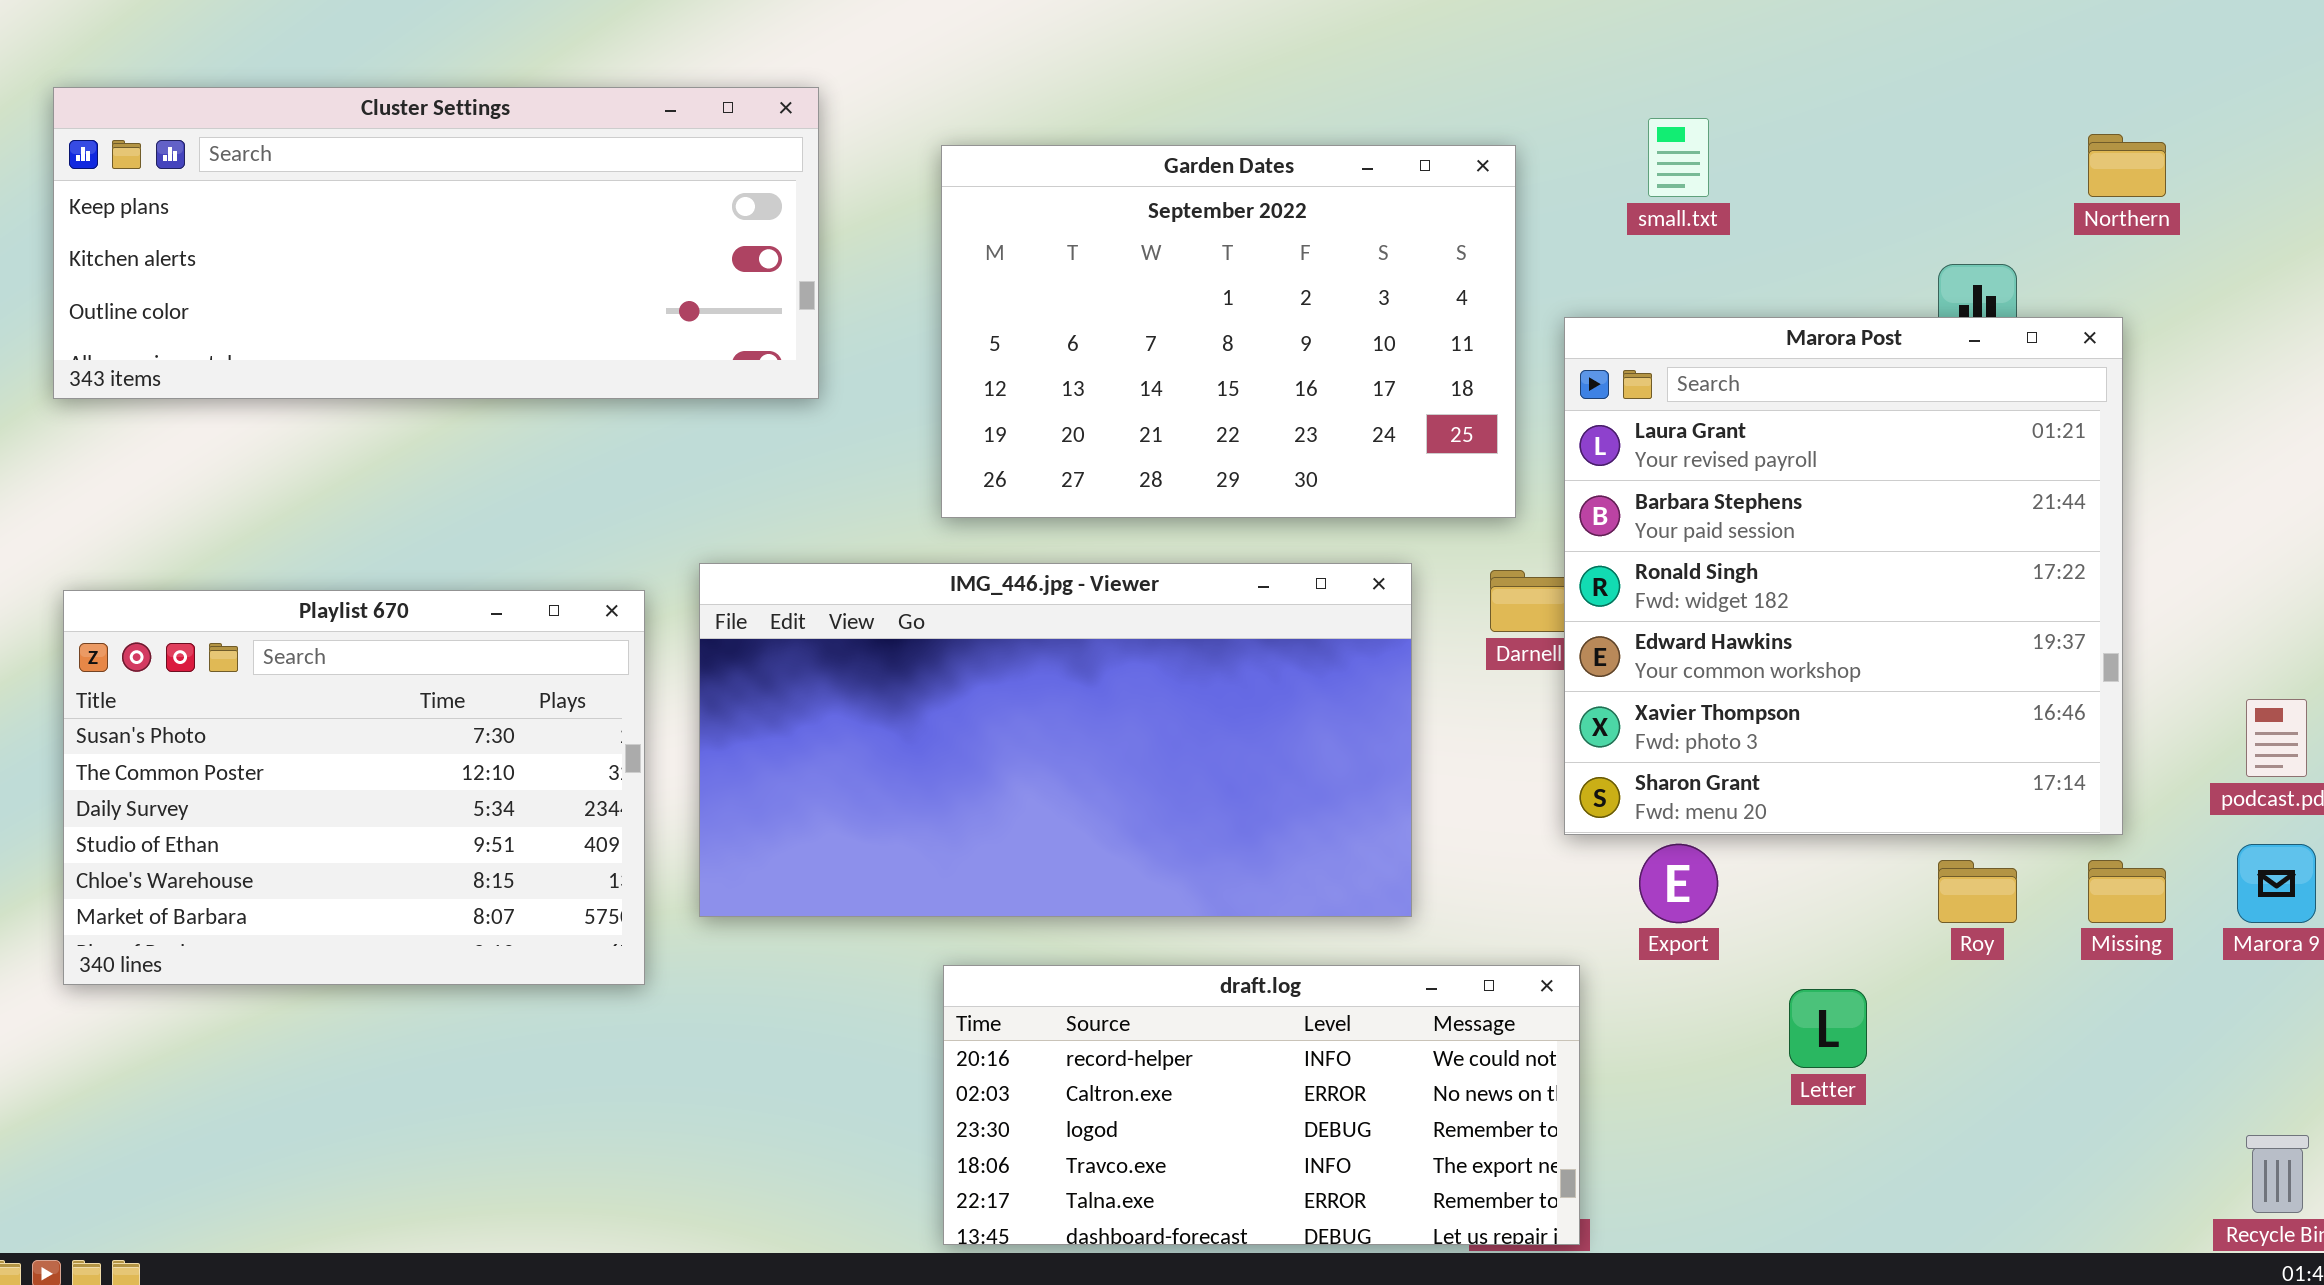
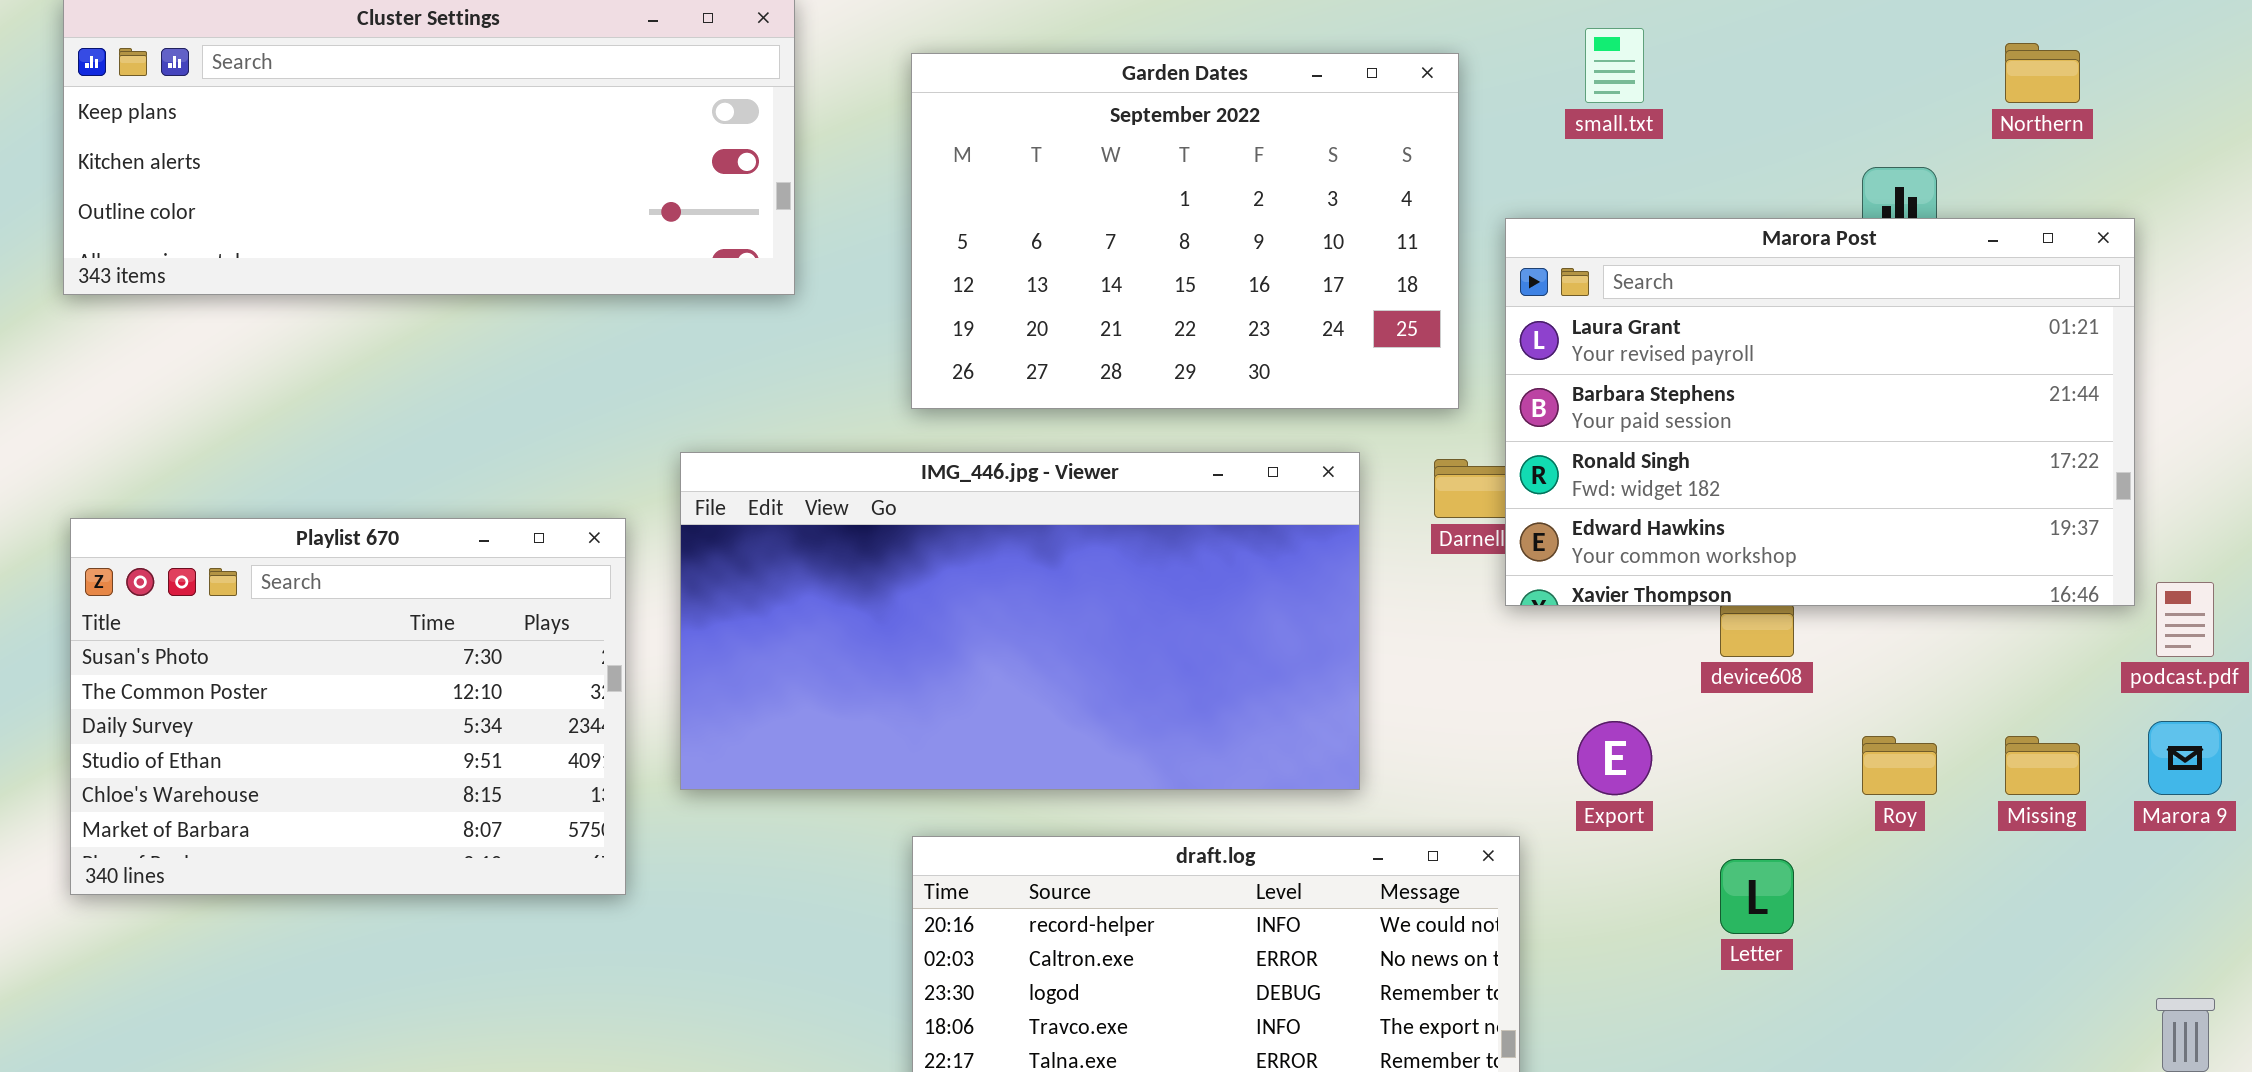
Marora Post: [1564,317,2123,835] -> [1505,218,2135,606], resized
Playlist 670: [63,590,645,985] -> [70,518,626,895], moved

